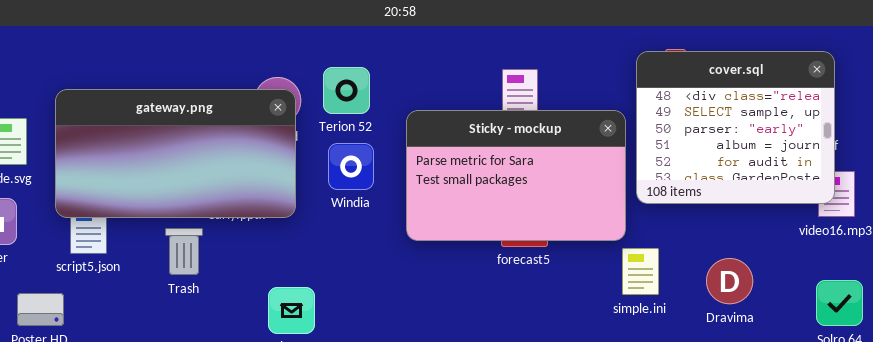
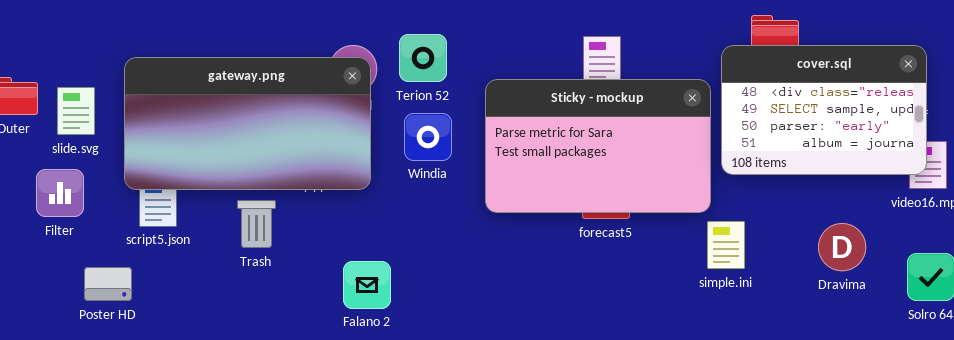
cover.sql: [636,51,835,204] -> [721,45,927,175], resized
Dravima: [706,258,753,304] -> [818,223,866,271], moved

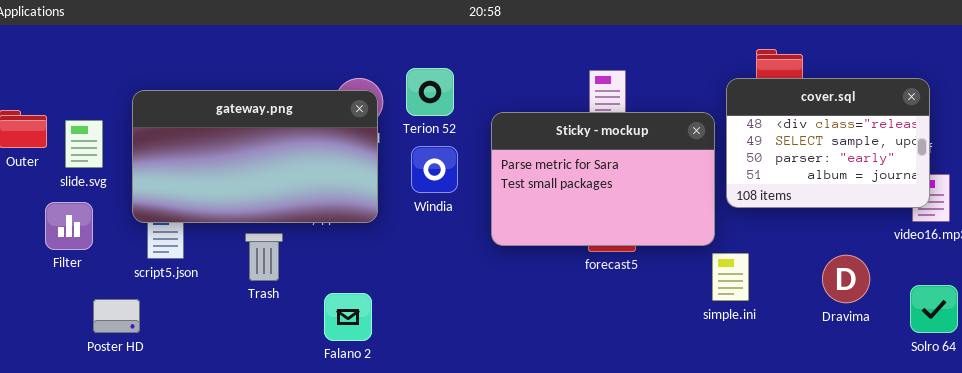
Falano 2: [343,261,391,309] -> [324,293,372,341], moved

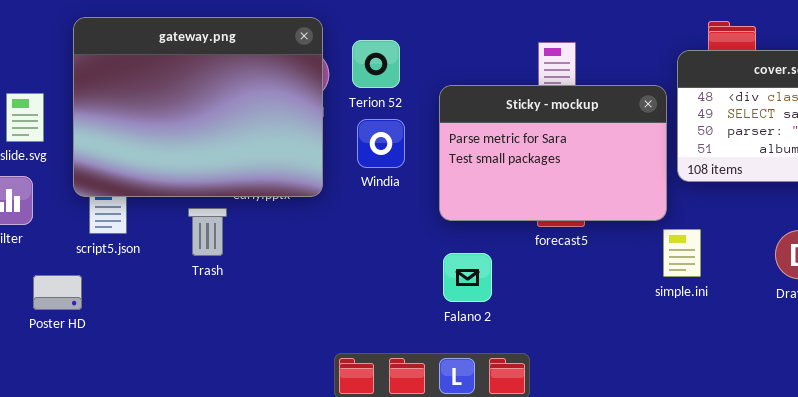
gateway.png: [132,90,378,223] -> [73,17,323,197], resized
Falano 2: [324,293,372,341] -> [443,253,492,302], moved

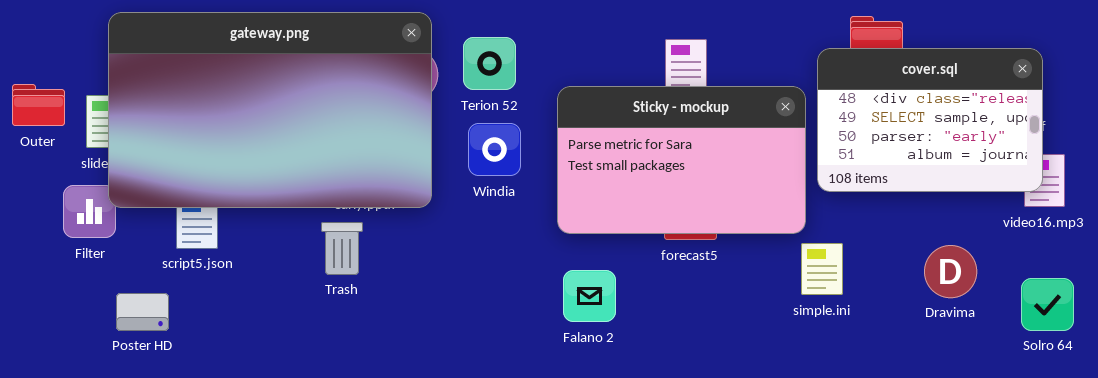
gateway.png: [73,17,323,197] -> [108,12,432,208], resized
Trash: [188,208,227,256] -> [321,222,363,275], moved

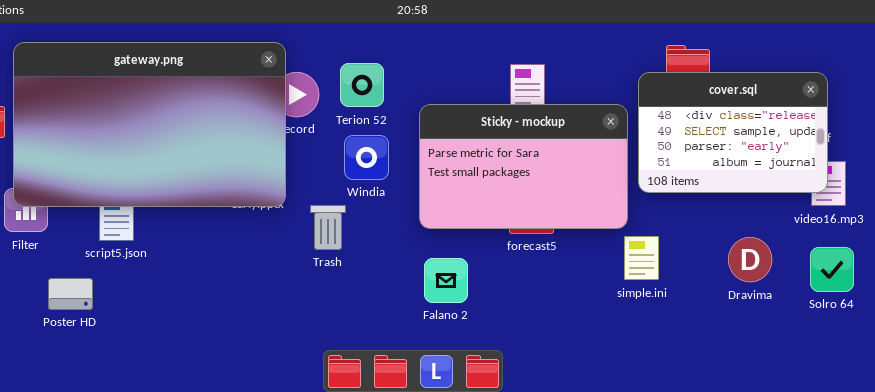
gateway.png: [108,12,432,208] -> [13,42,286,207], moved
Trash: [321,222,363,275] -> [310,205,346,250], moved
Solro 64: [1021,278,1074,331] -> [810,247,854,292], moved

